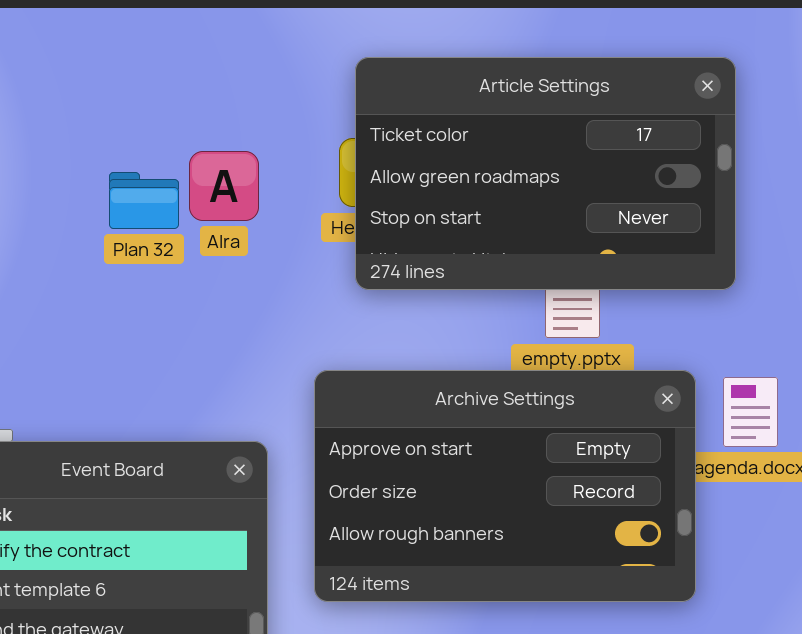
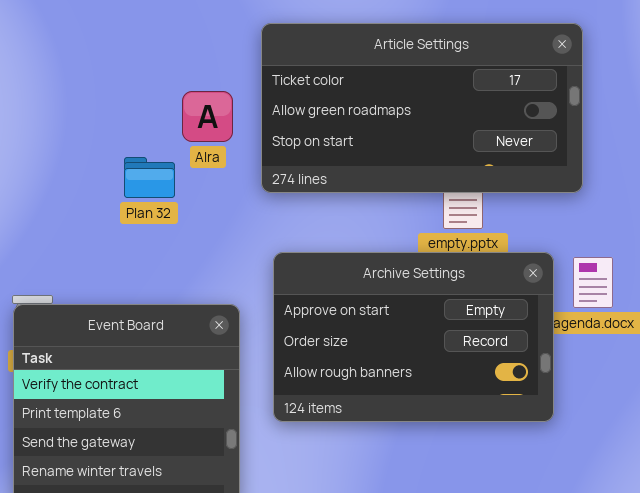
Article Settings: [355,57,736,290] -> [261,23,583,193], resized
Plan 32: [109,172,179,229] -> [124,157,175,198], moved

